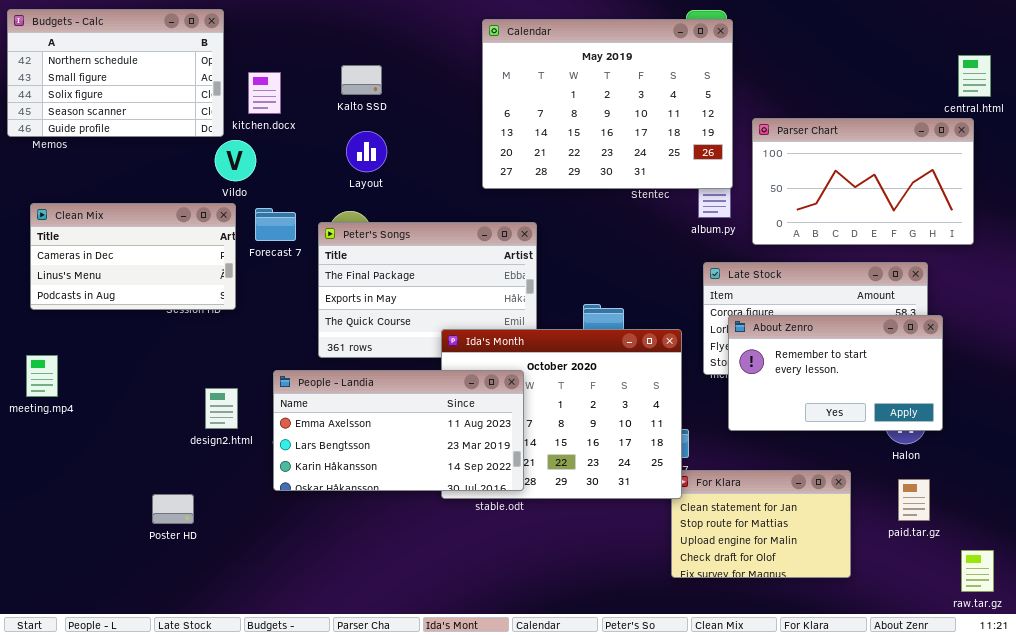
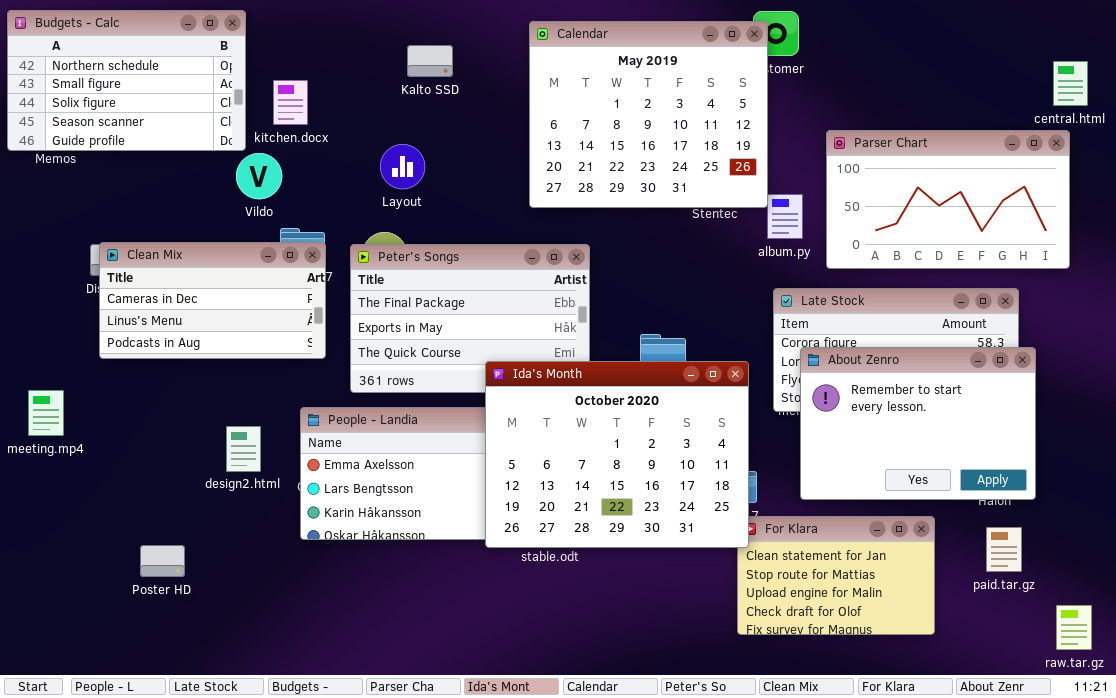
Calendar: [482,19,733,189] -> [529,21,768,208], resized
Kalto SSD: [341,65,382,95] -> [407,45,453,77], moved
Clean Mix: [30,203,236,310] -> [99,242,326,359], moved
About Zenro: [728,315,943,431] -> [800,347,1036,500], resized
Ida's Month: [441,329,682,499] -> [485,361,749,548], raised
Poster HD: [152,494,194,524] -> [140,545,185,577], moved

